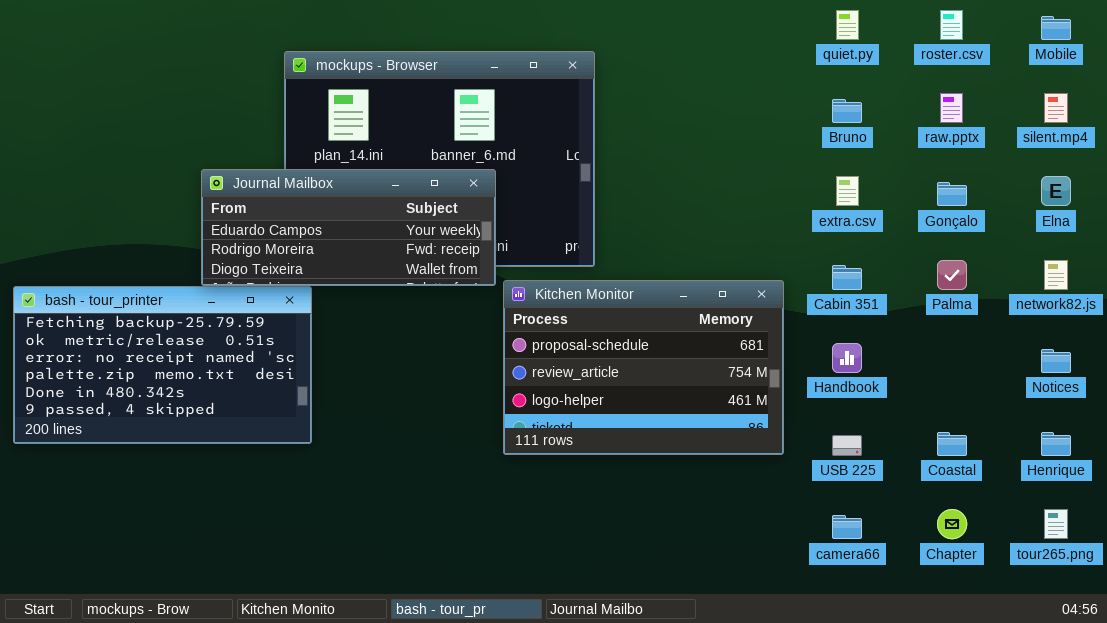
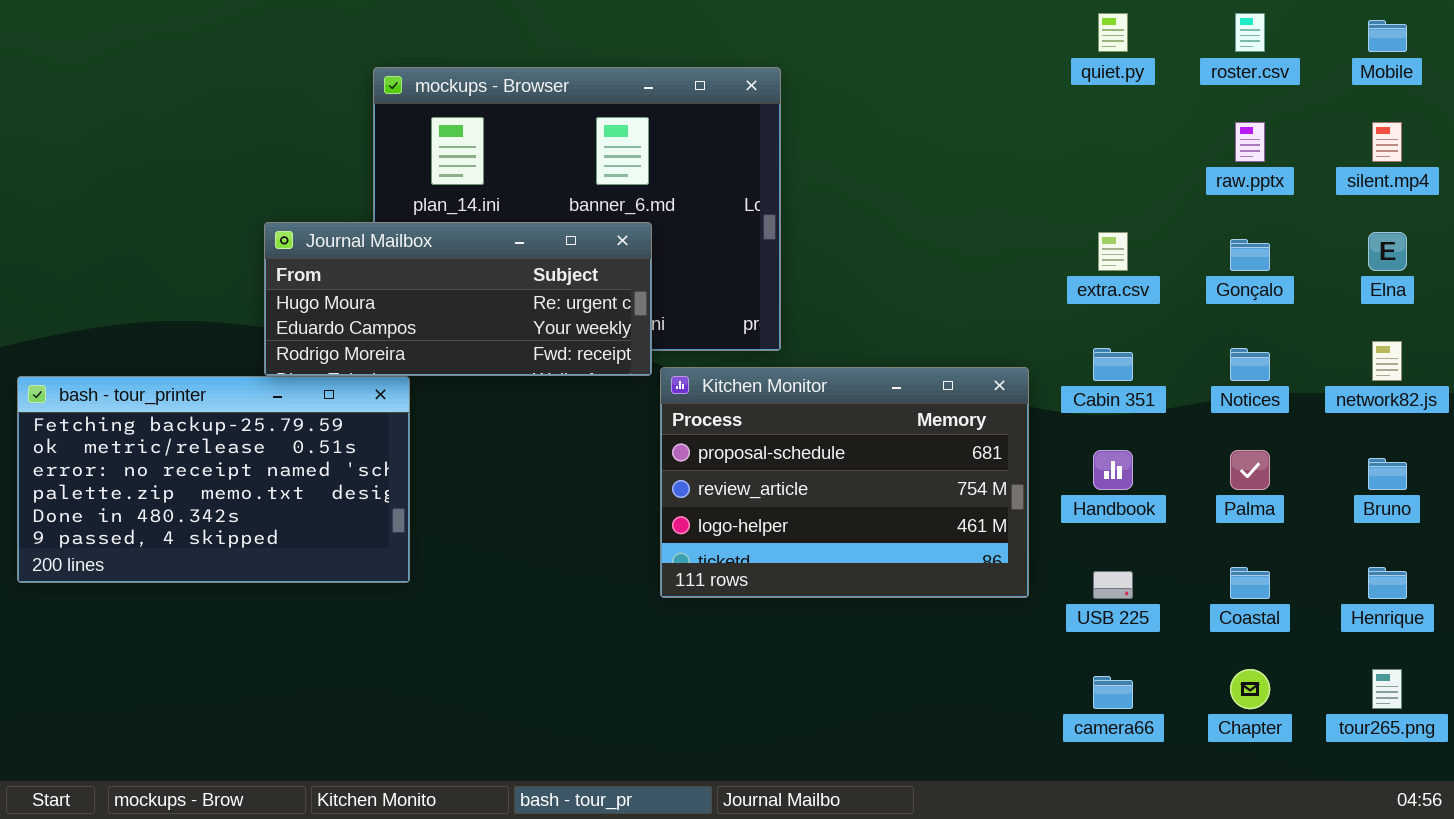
Bruno: [832,99,862,123] -> [1368,458,1407,490], moved
Journal Mailbox: [201,169,496,286] -> [264,222,652,376], scrolled up 1 row
Palma: [937,260,967,290] -> [1230,450,1270,490], moved
Notices: [1041,349,1071,373] -> [1230,348,1270,381], moved

